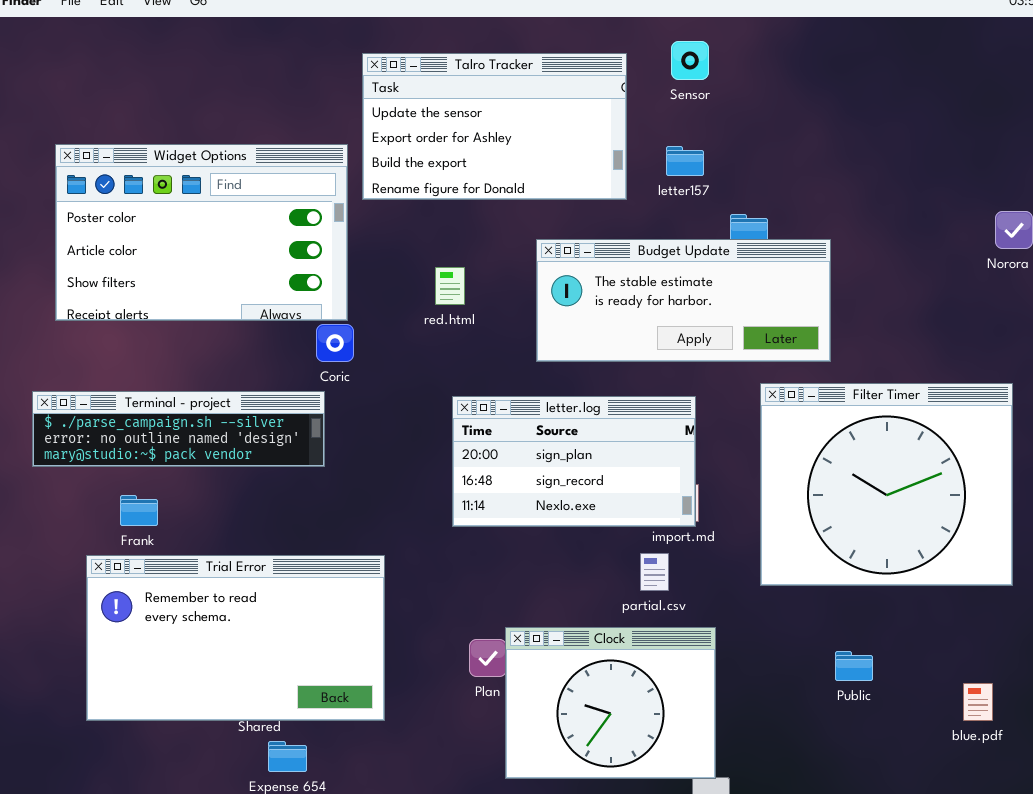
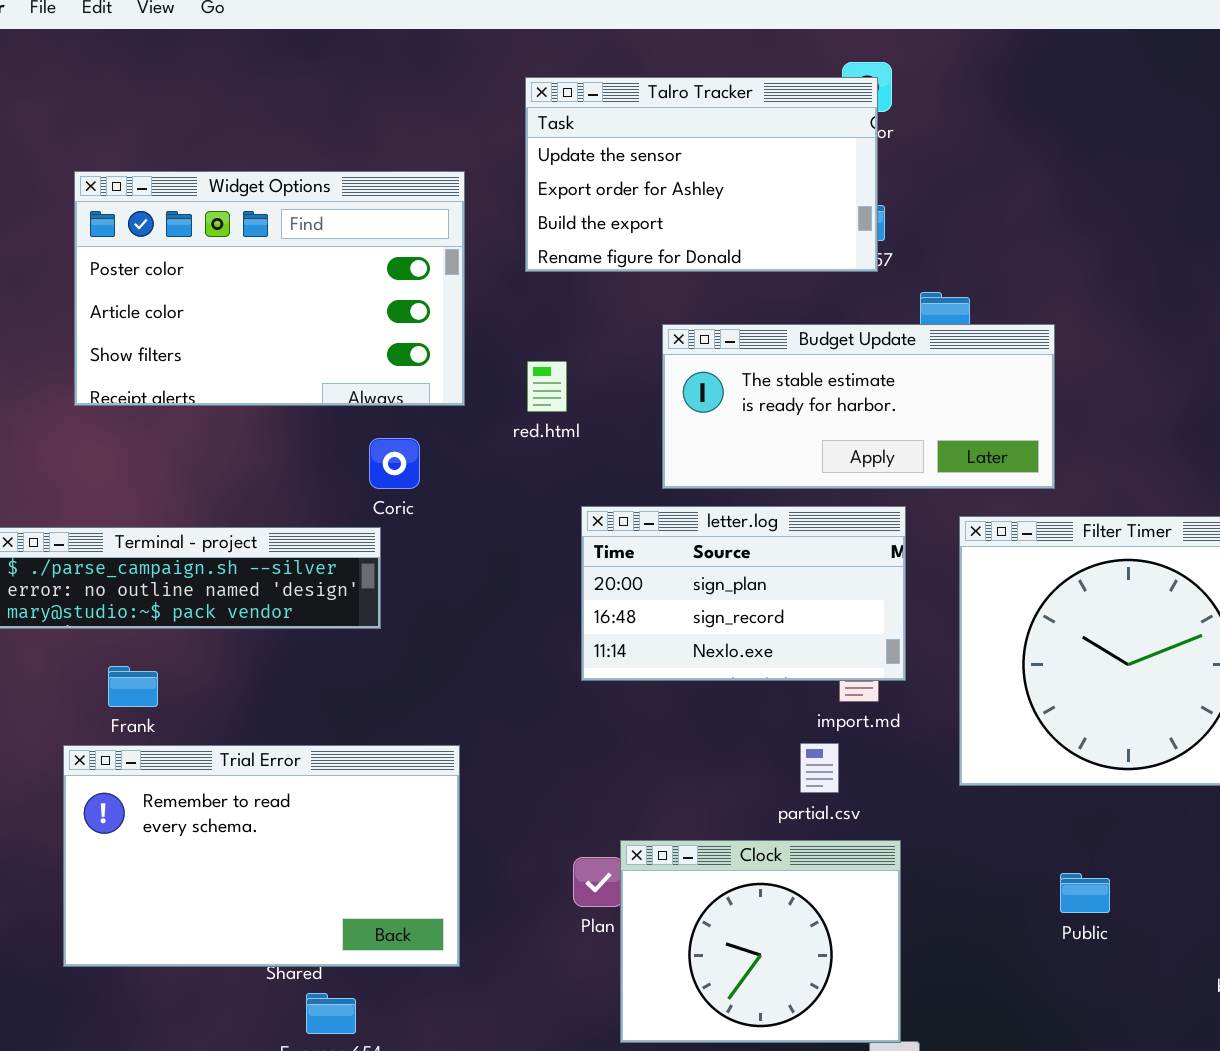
Talro Tracker: [362,53,627,200] -> [525,77,878,272], moved
Widget Options: [55,144,348,321] -> [74,171,465,406], moved
letter.log: [452,396,696,527] -> [581,506,906,681], moved

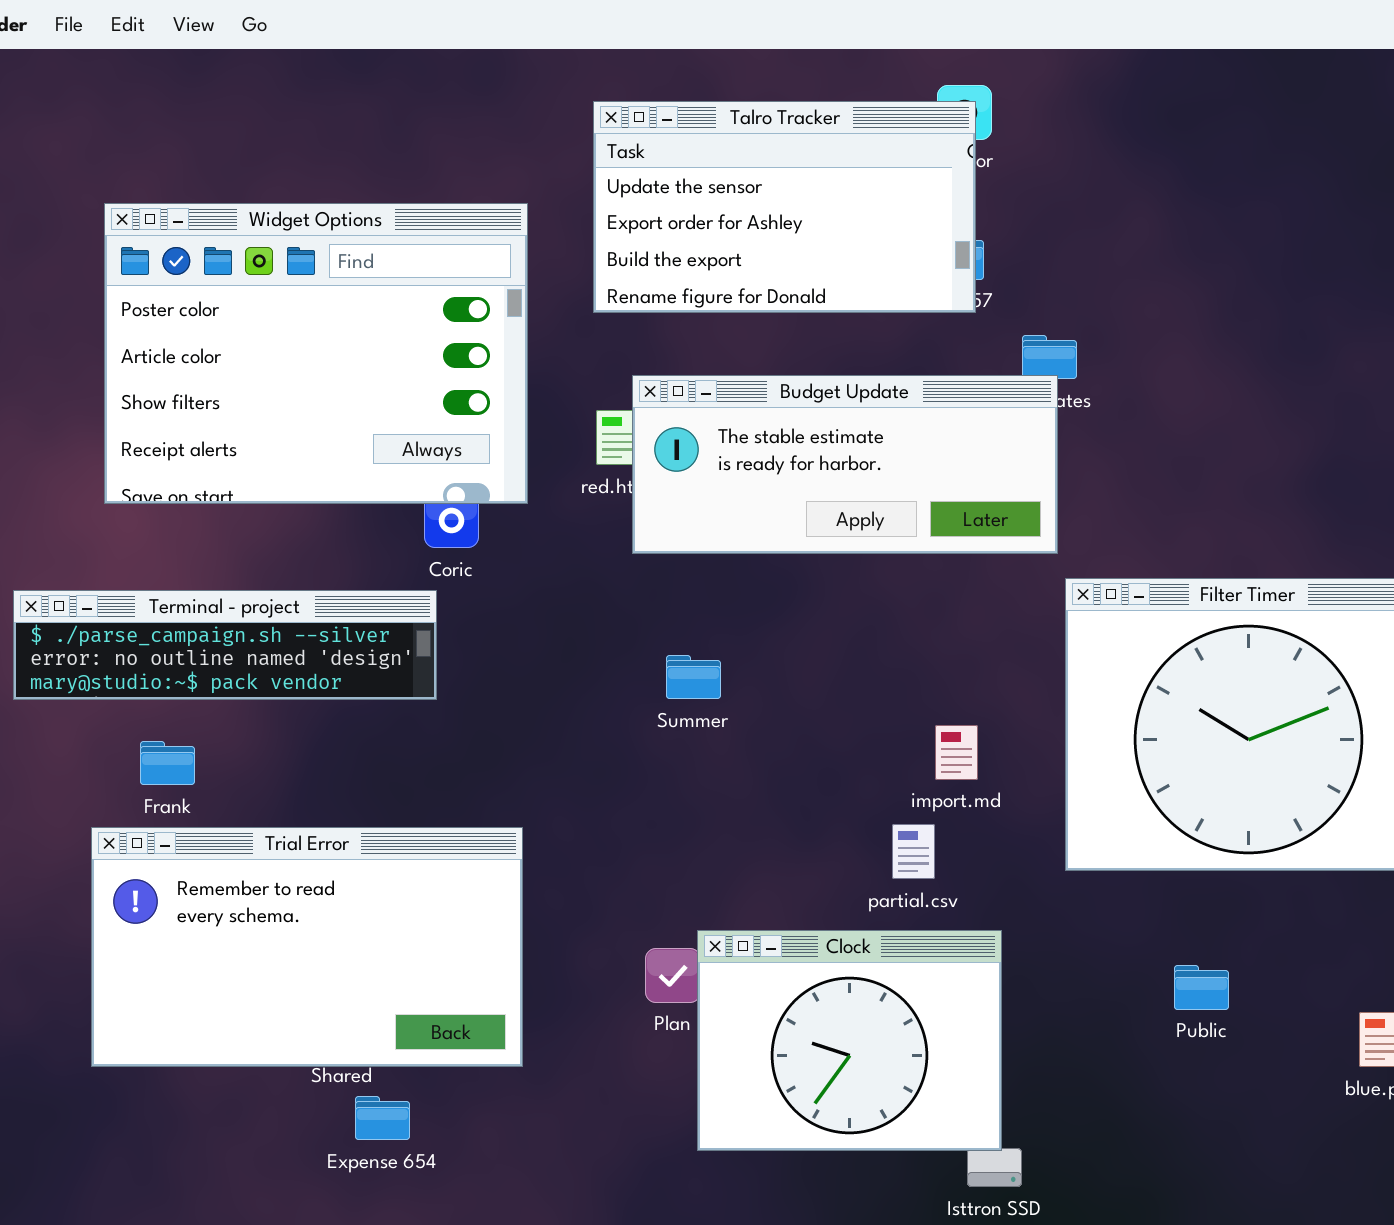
Widget Options: [74,171,465,406] -> [104,203,528,504], resized
Budget Update: [662,324,1055,489] -> [632,375,1058,554], moved
letter.log: [581,506,906,681] -> none, closed

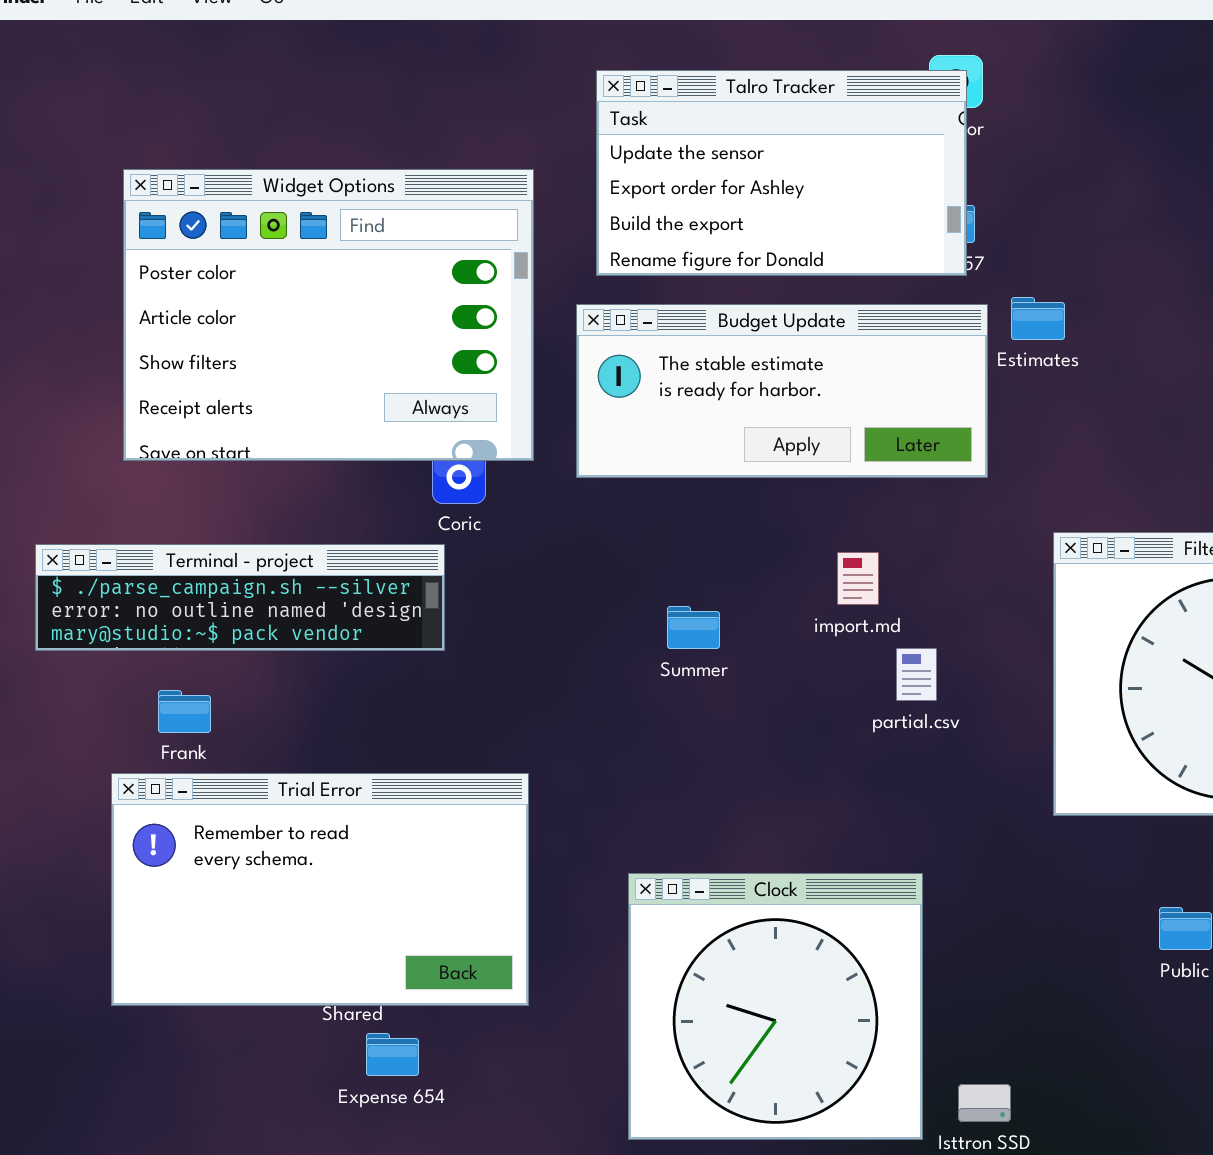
Budget Update: [632,375,1058,554] -> [576,304,988,478], moved
import.md: [935,725,978,780] -> [837,552,879,605], moved
partial.csv: [892,824,935,879] -> [896,648,937,701], moved
Clock: [697,930,1002,1151] -> [628,873,923,1140], moved, resized

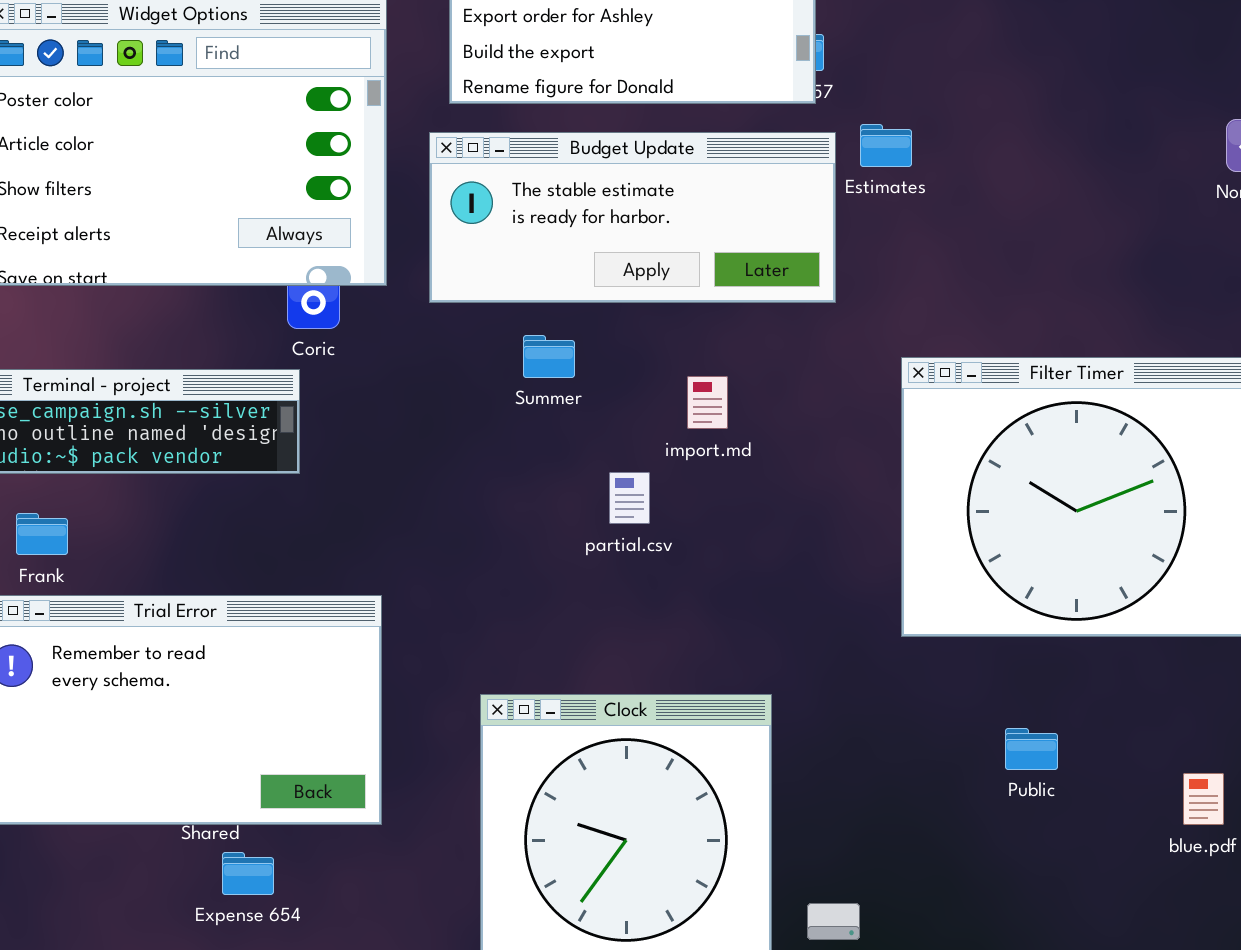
Summer: [667,606,720,649] -> [523,335,575,378], moved
partial.csv: [896,648,937,701] -> [609,472,650,524], moved

